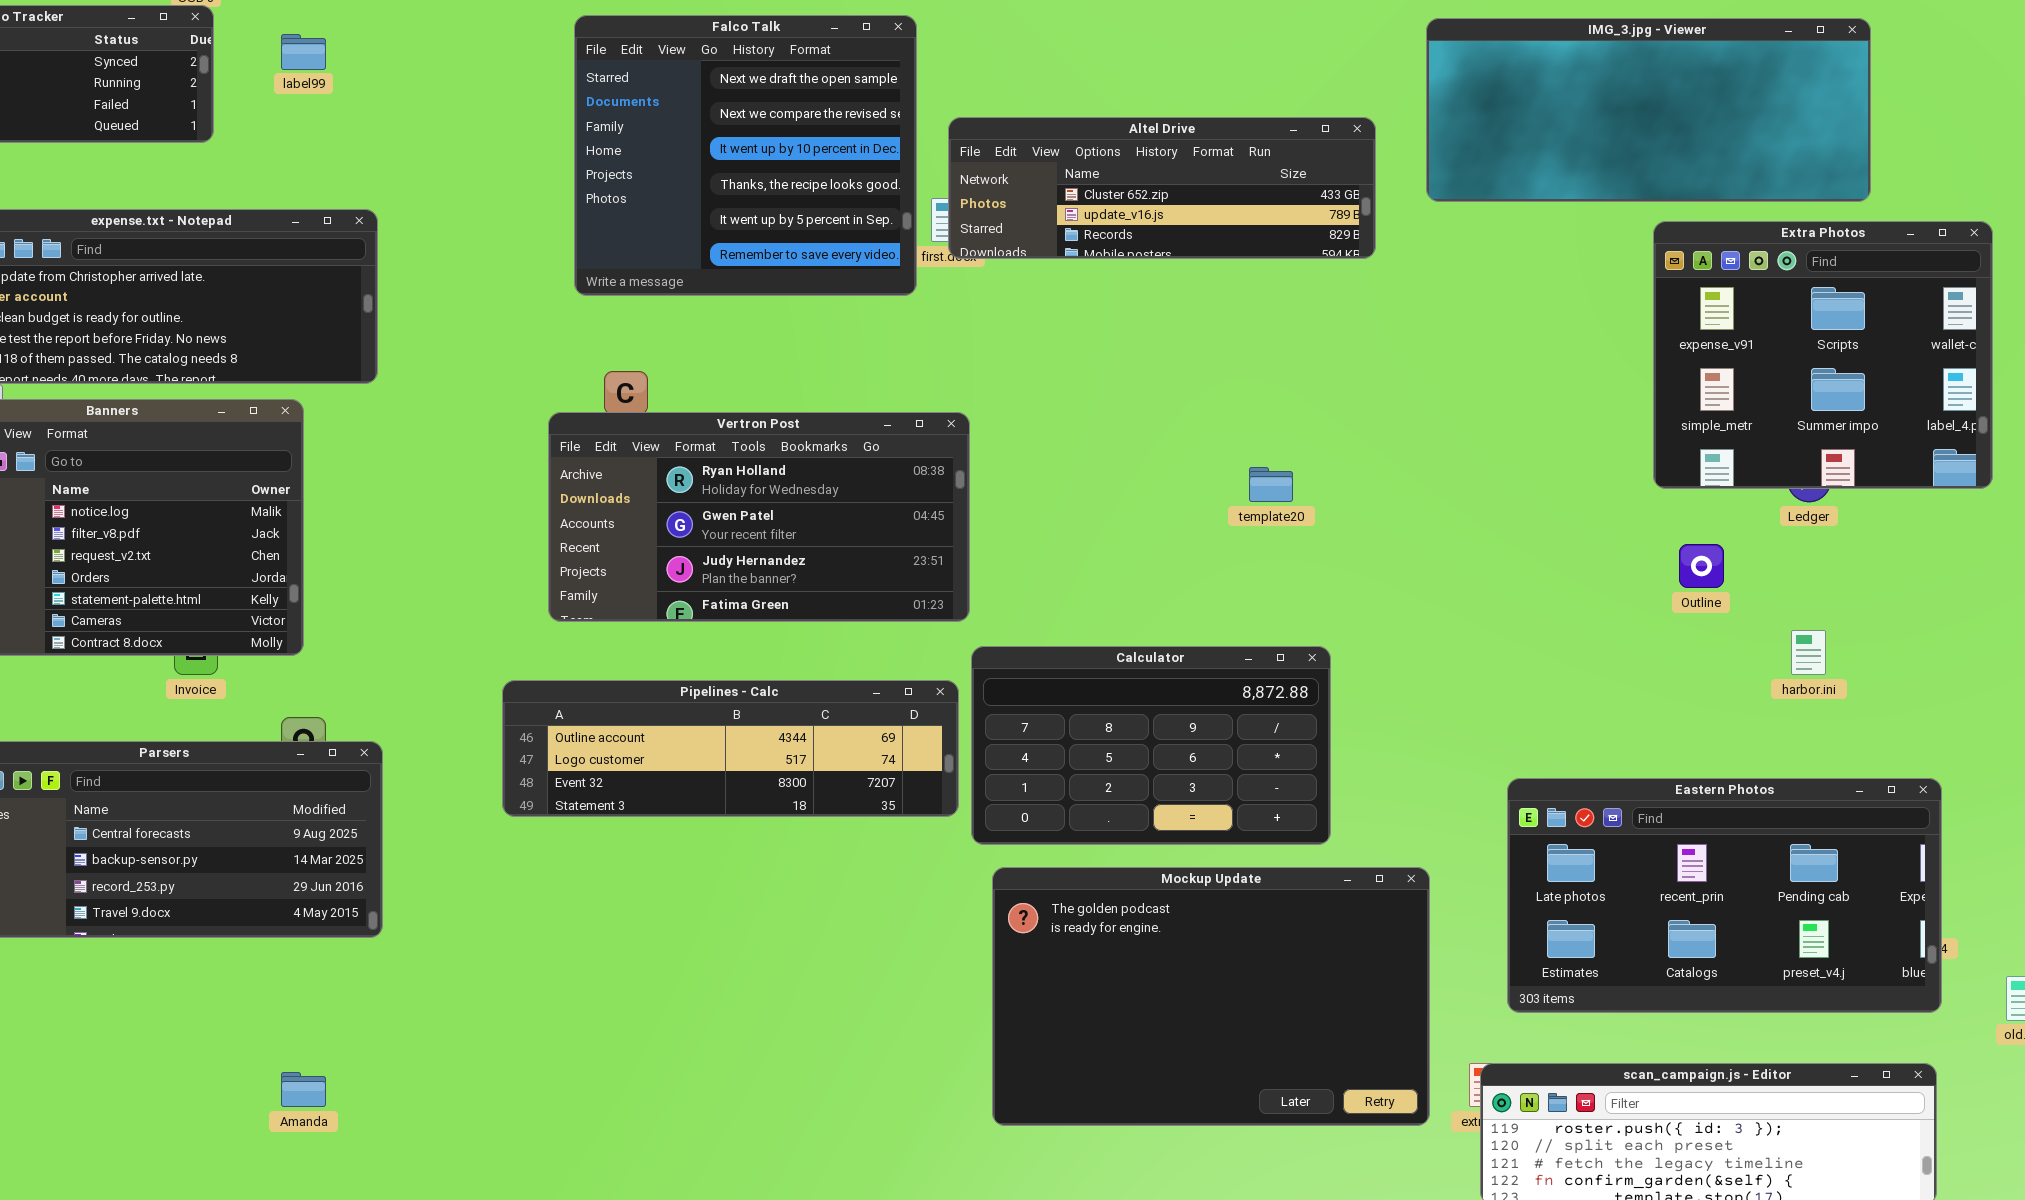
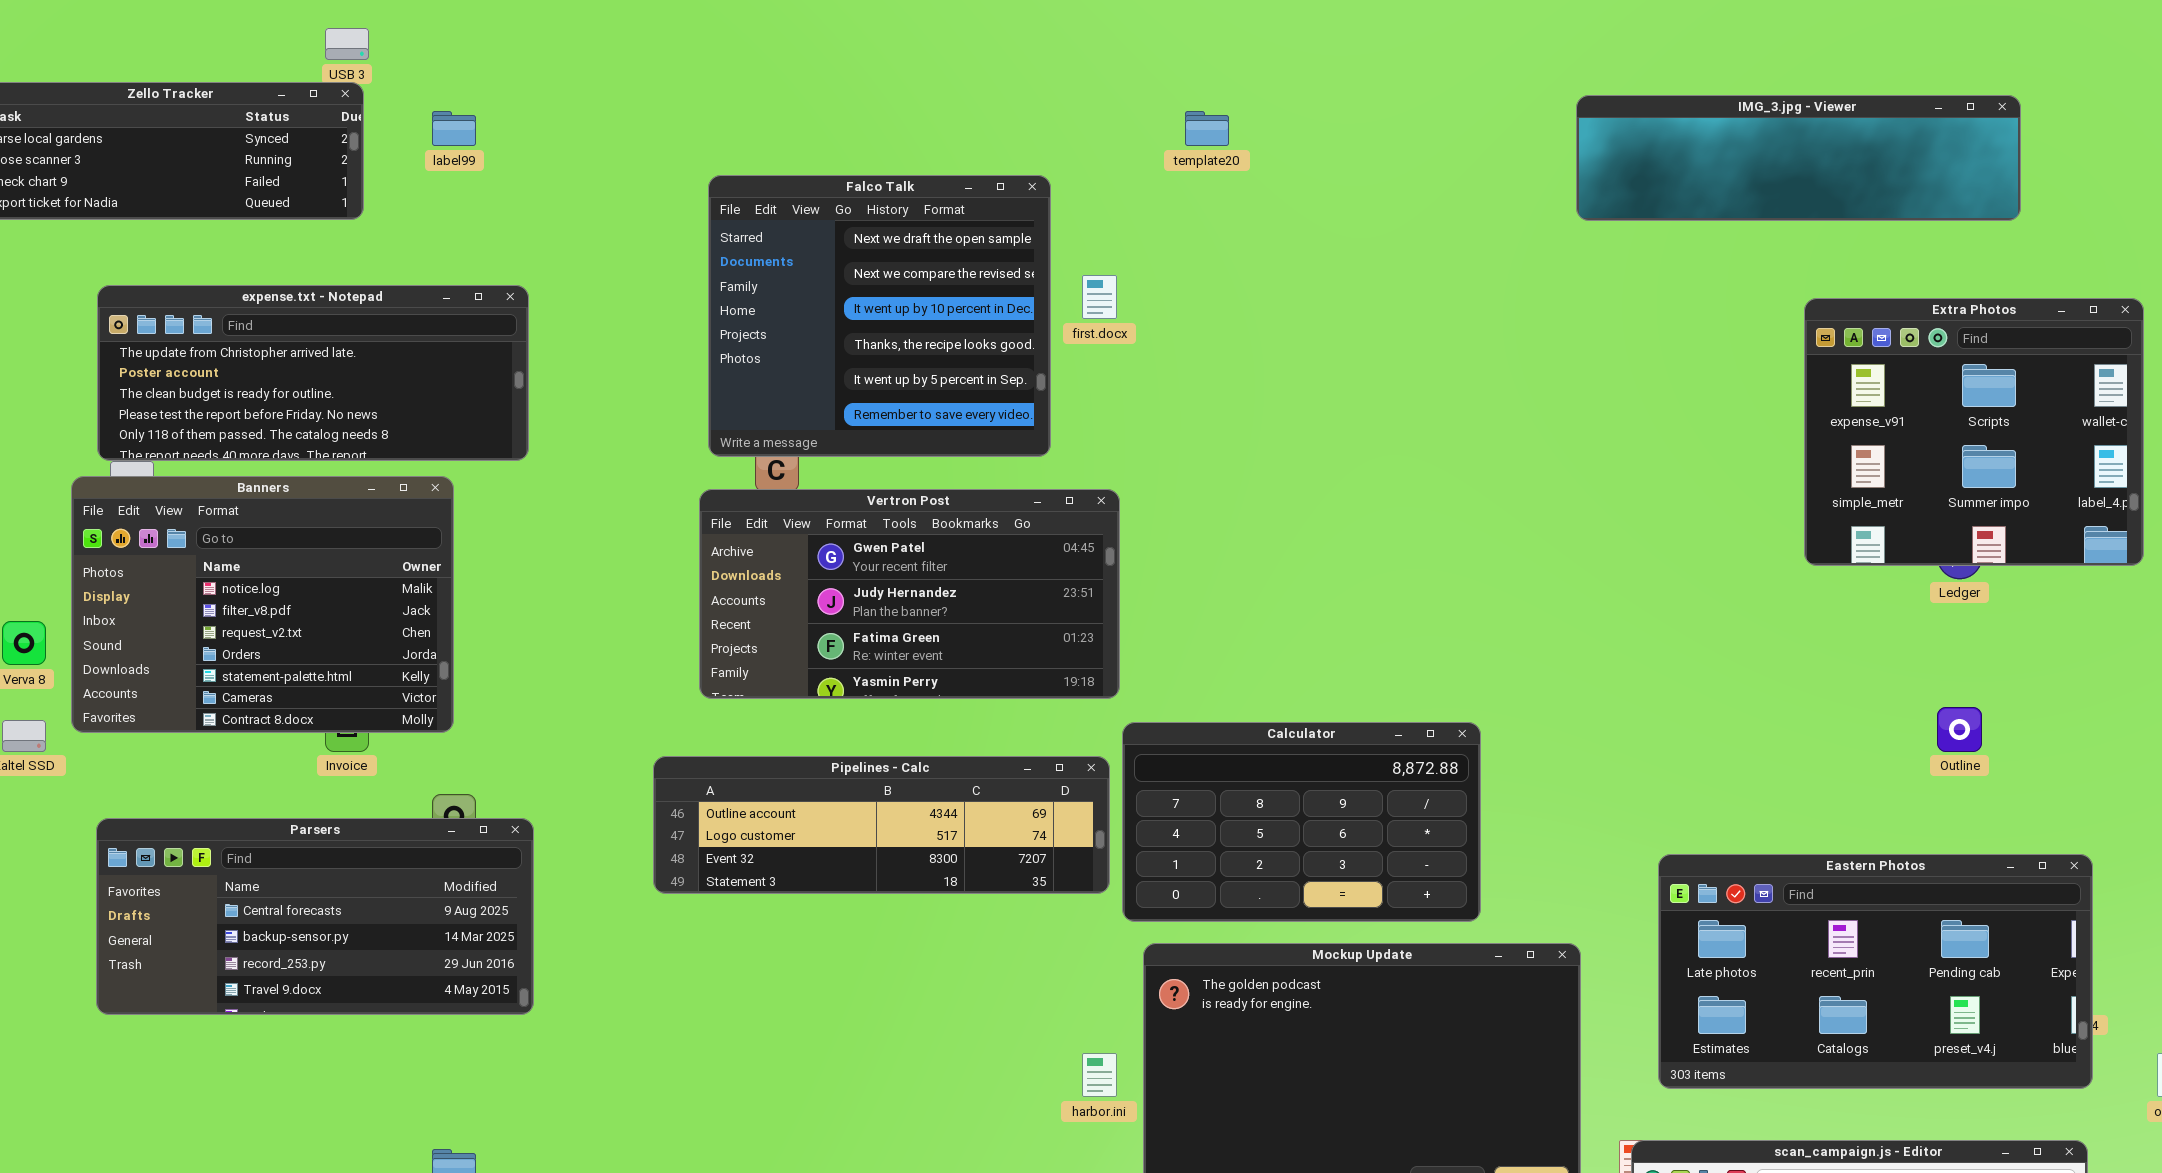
Falco Talk: [574,15,917,296] -> [708,175,1051,457], moved
IMG_3.jpg - Viewer: [1426,18,1871,202] -> [1576,95,2021,221], resized
Altel Drive: [948,117,1376,259] -> none, closed
Vertron Post: [548,412,970,622] -> [699,489,1120,699], scrolled down 1 row
template20: [1249,467,1293,502] -> [1185,111,1229,146], moved
Outline: [1679,544,1724,588] -> [1937,707,1982,752], moved
harbor.ini: [1791,630,1826,675] -> [1082,1053,1117,1097], moved

